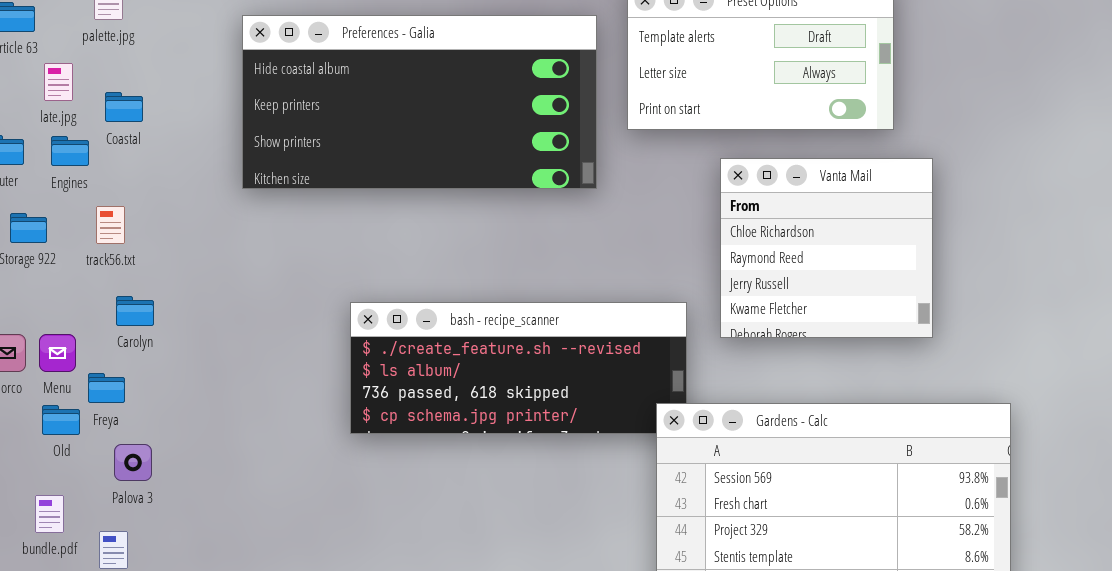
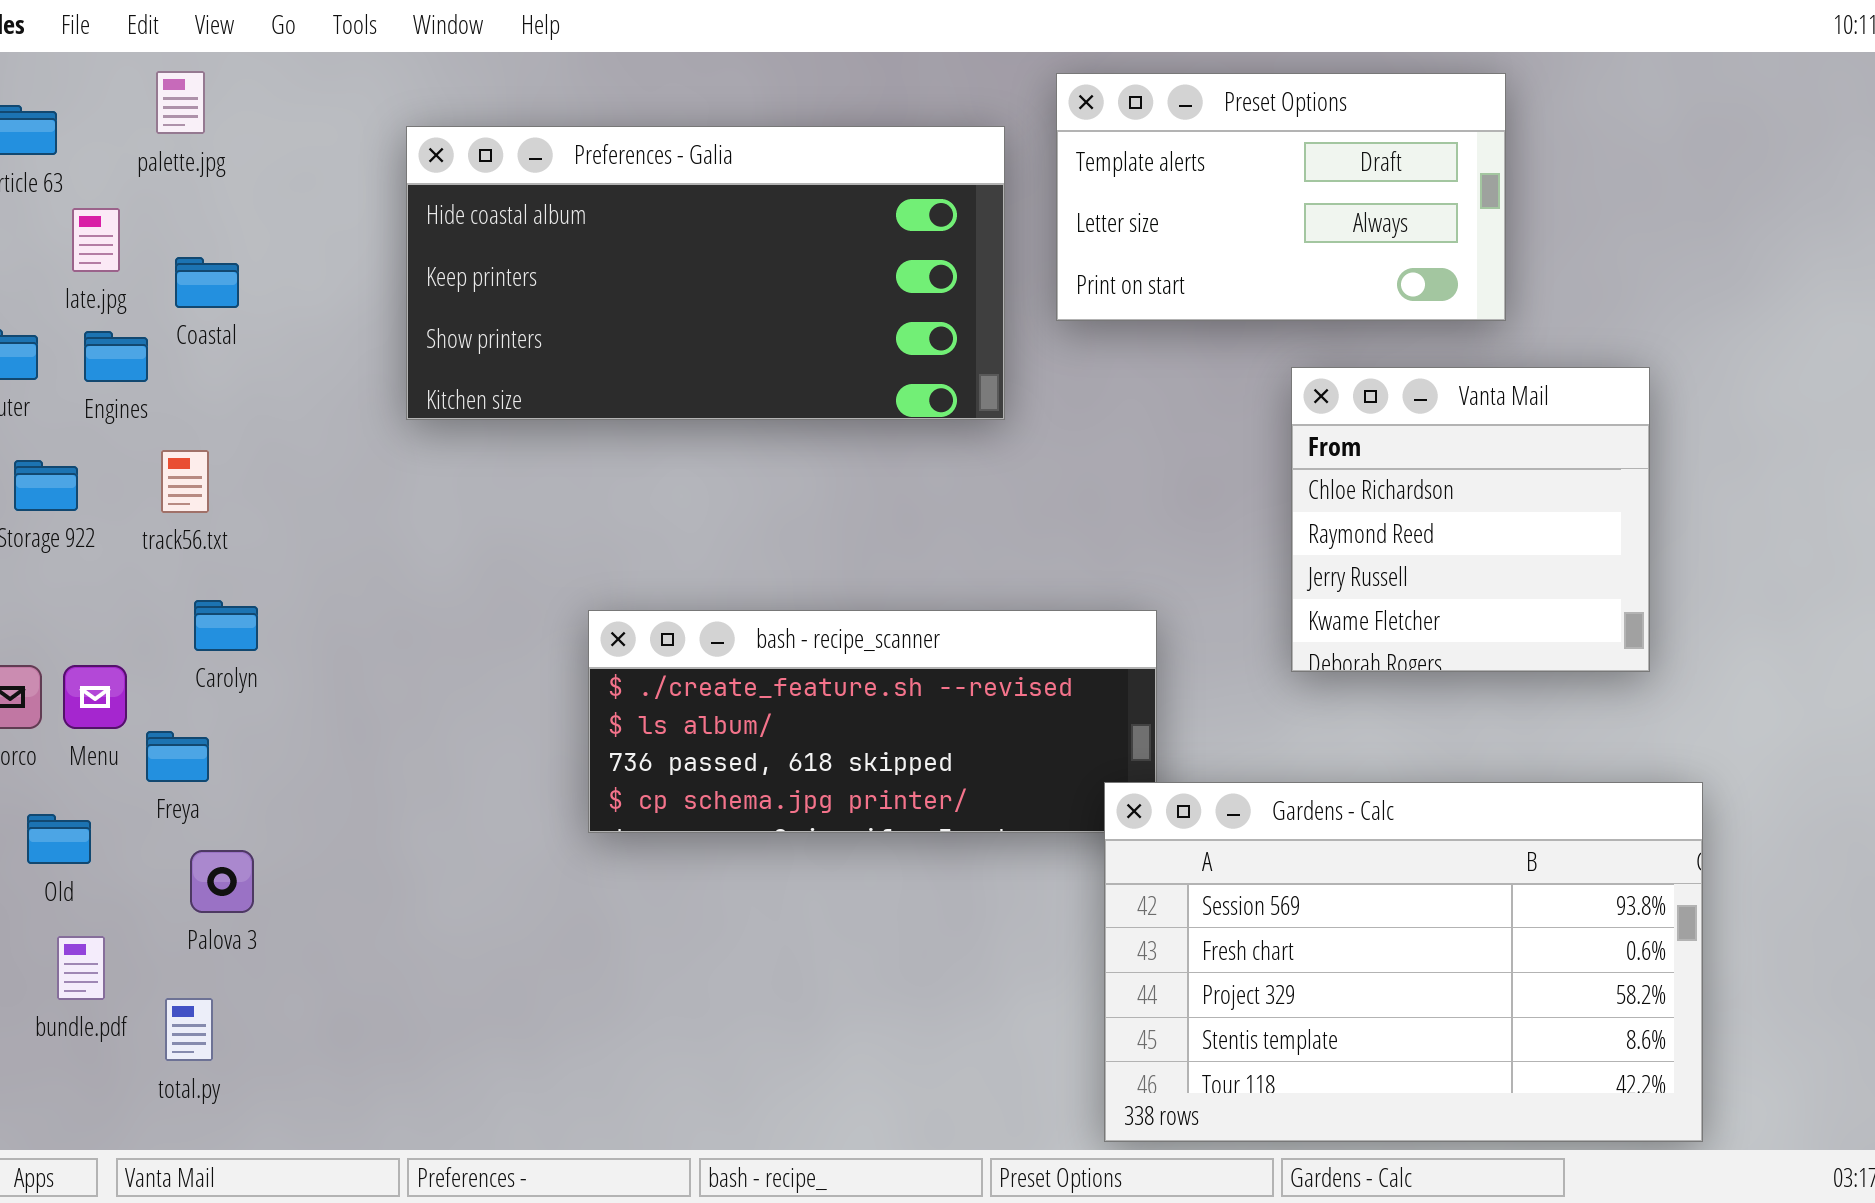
Vanta Mail: [720,158,933,338] -> [1291,367,1650,672], moved
Old: [42,405,80,435] -> [27,814,91,864], moved

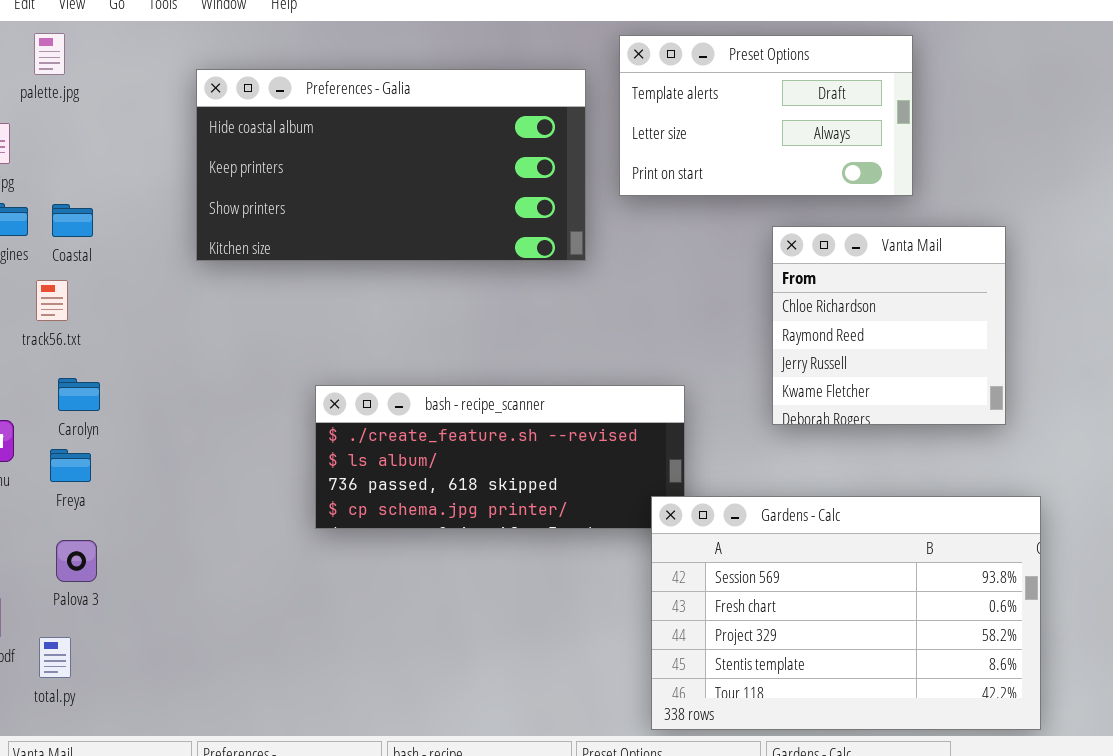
Coastal: [175,257,239,308] -> [52,204,93,237], moved
Freya: [146,731,209,782] -> [50,449,91,482], moved

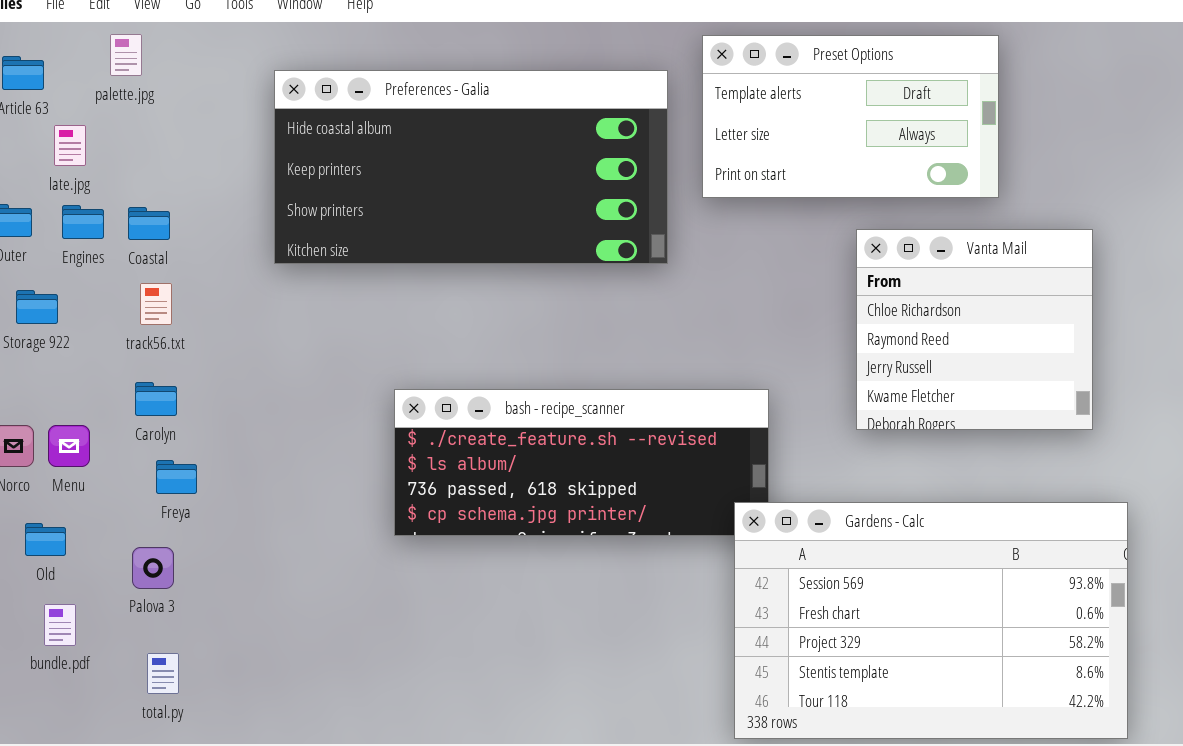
track56.txt: [36,280,68,321] -> [140,283,172,325], moved
Freya: [50,449,91,482] -> [156,460,197,494], moved
total.py: [39,637,71,678] -> [147,653,179,694], moved

